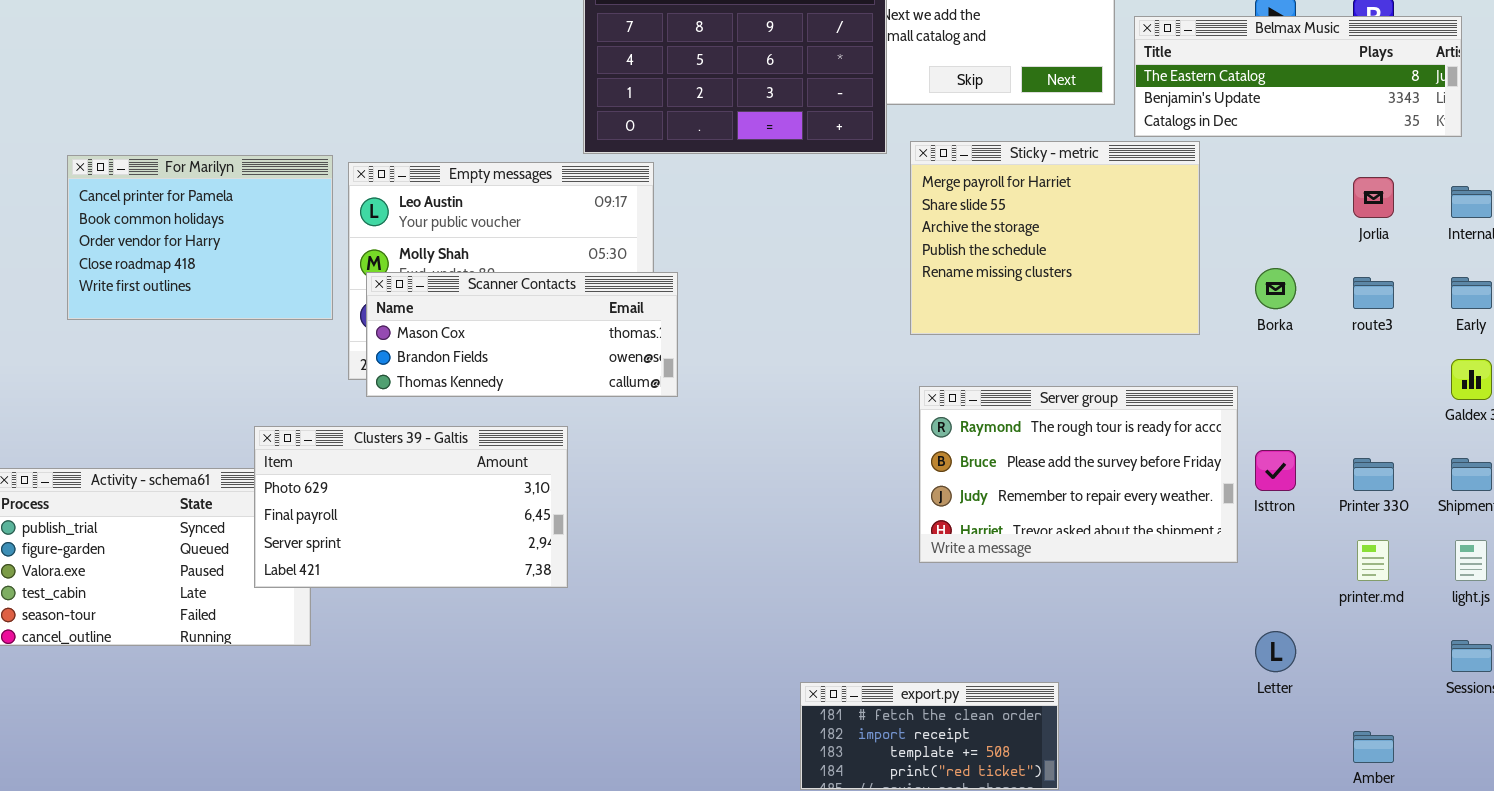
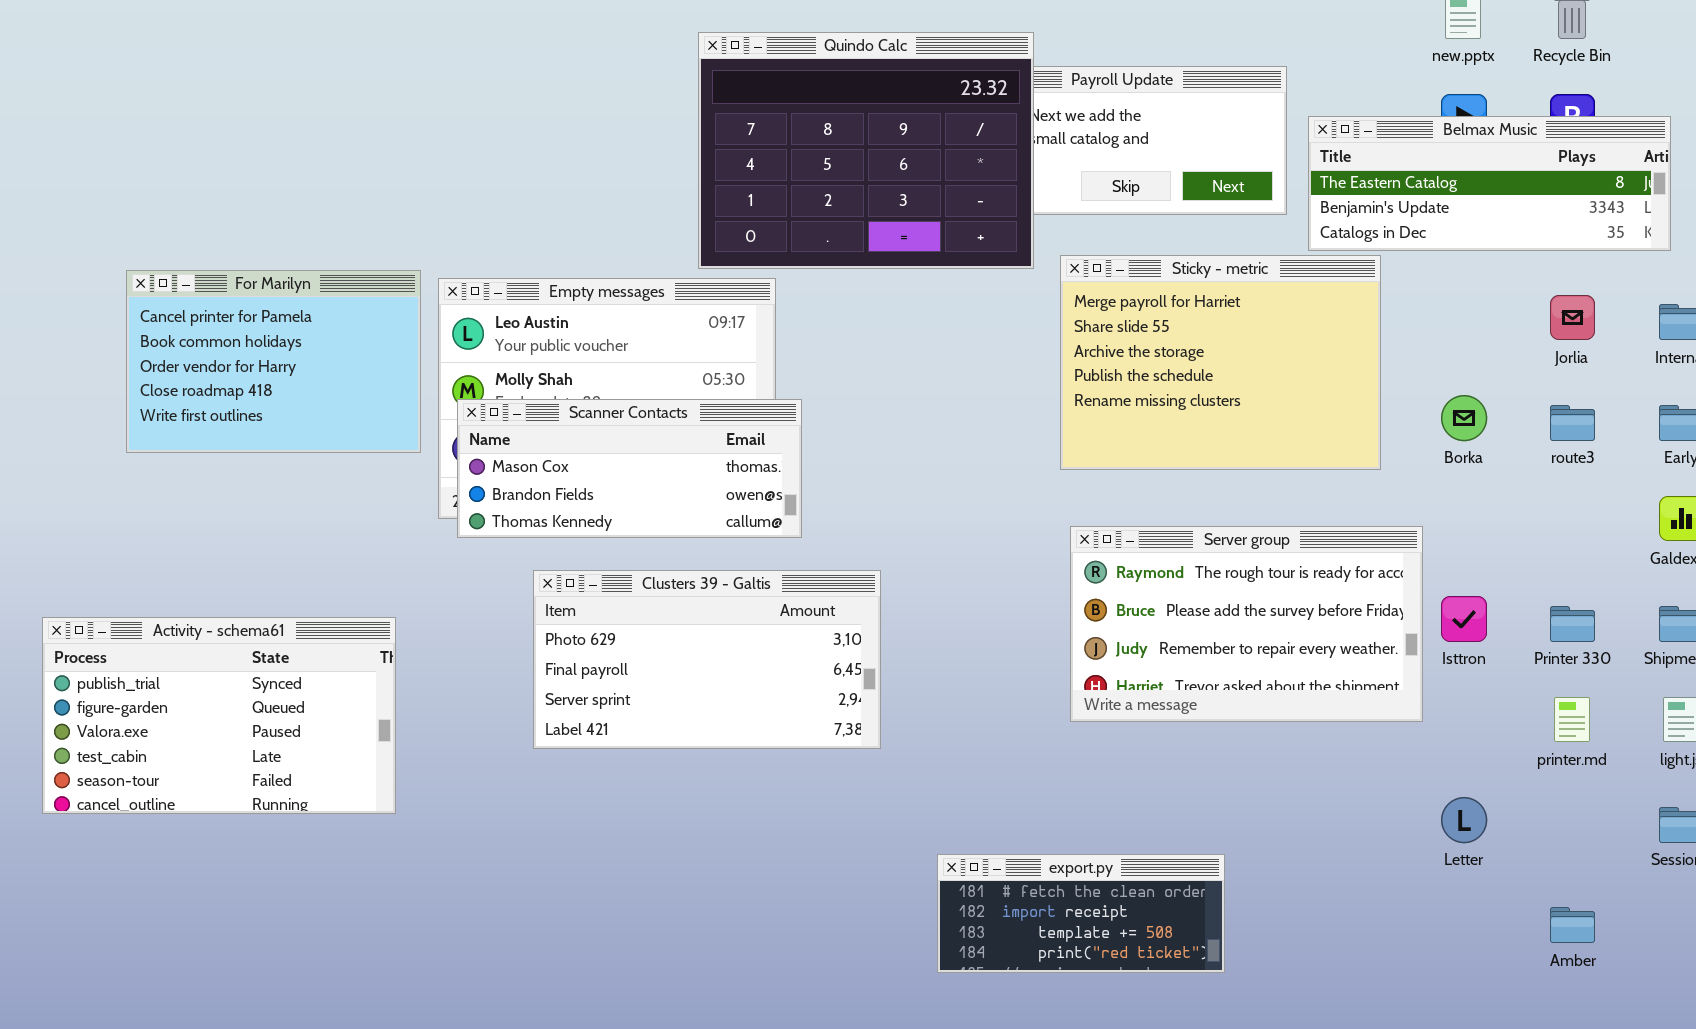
Clusters 39 - Galtis: [254,426,568,588] -> [533,570,881,749], moved

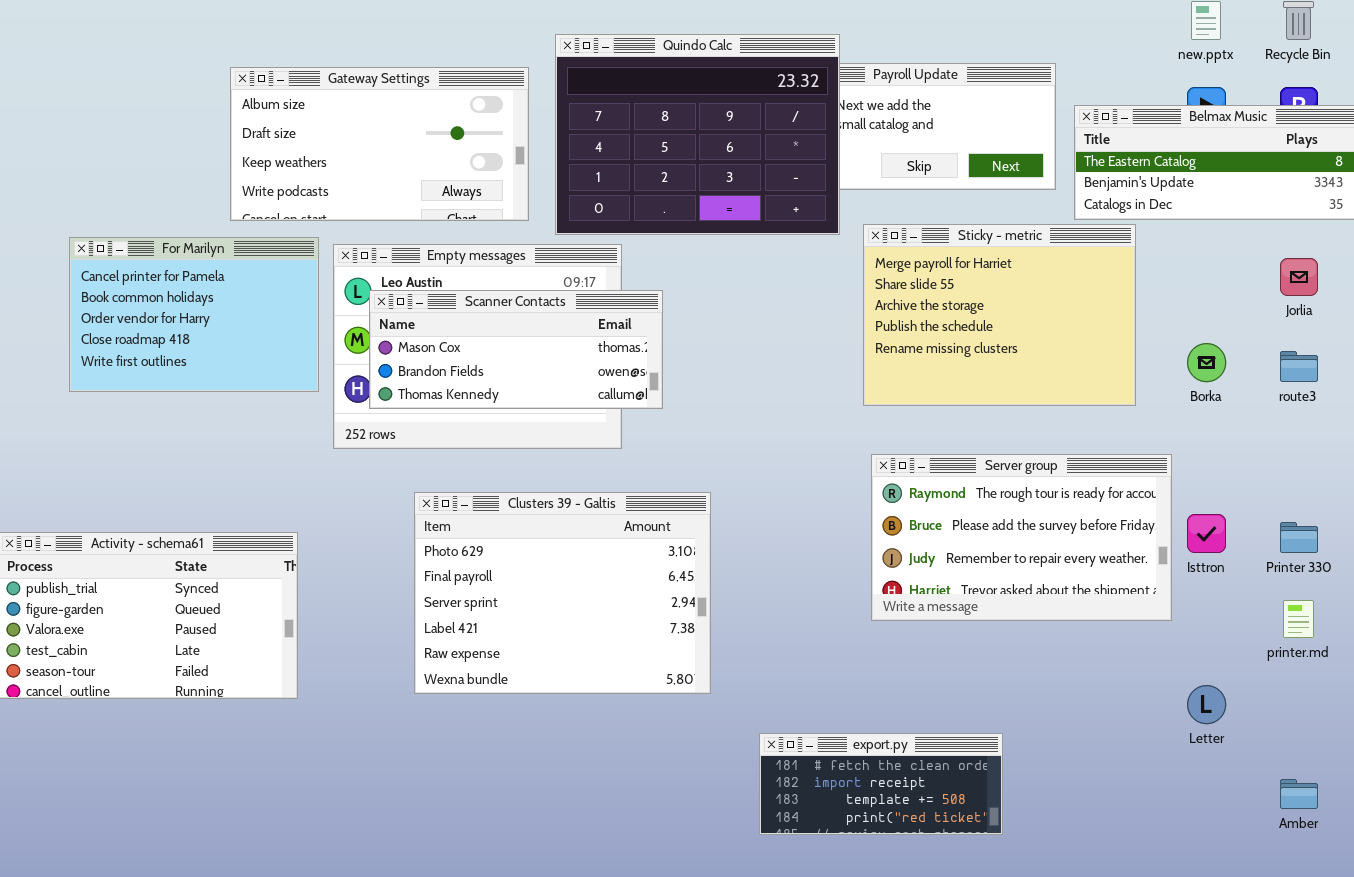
Gateway Settings: none -> [230,67,529,221], opened
Scanner Contacts: [457,399,802,538] -> [369,290,663,409], moved
Clusters 39 - Galtis: [533,570,881,749] -> [414,492,711,694], resized

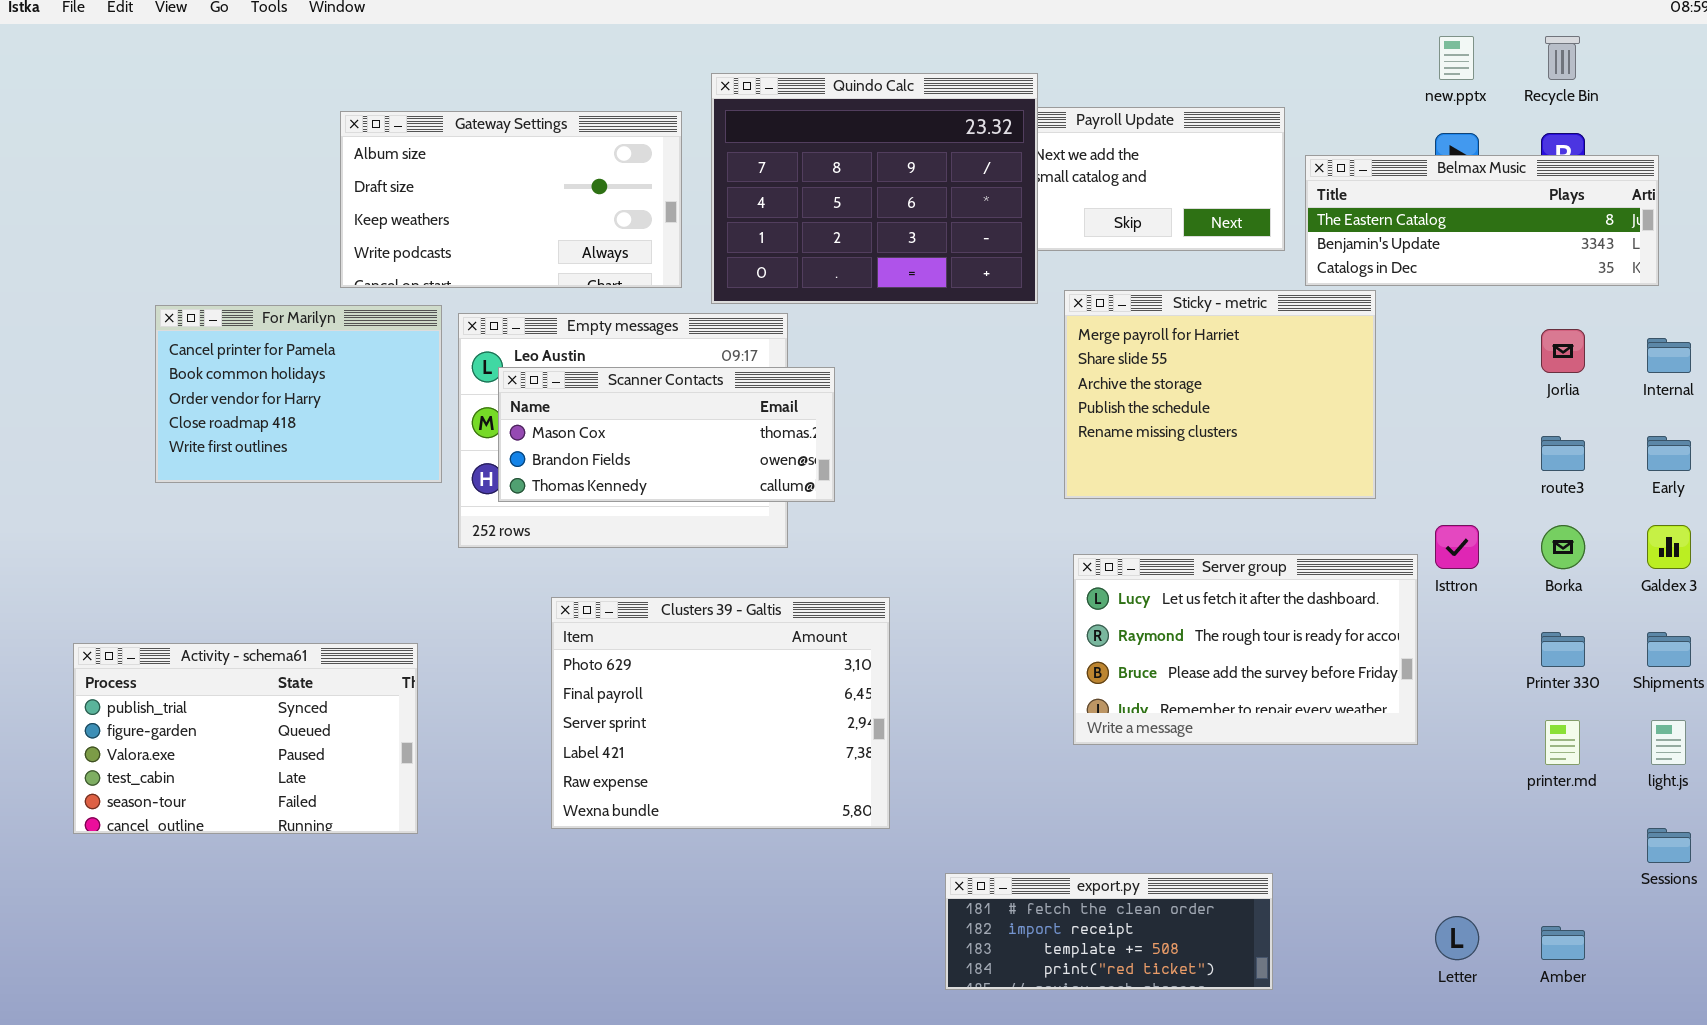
Borka: [1187,343,1226,382] -> [1541,525,1585,569], moved
Server group: [871,454,1172,621] -> [1073,554,1418,745], scrolled up 1 row
Isttron: [1187,514,1226,553] -> [1435,525,1479,569], moved
Letter: [1187,685,1226,724] -> [1435,916,1479,960], moved
export.py: [759,733,1003,835] -> [945,873,1273,990], resized

